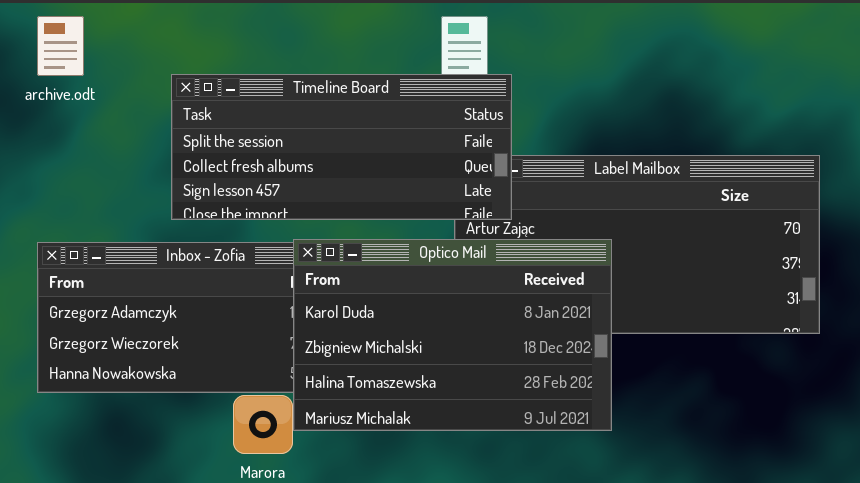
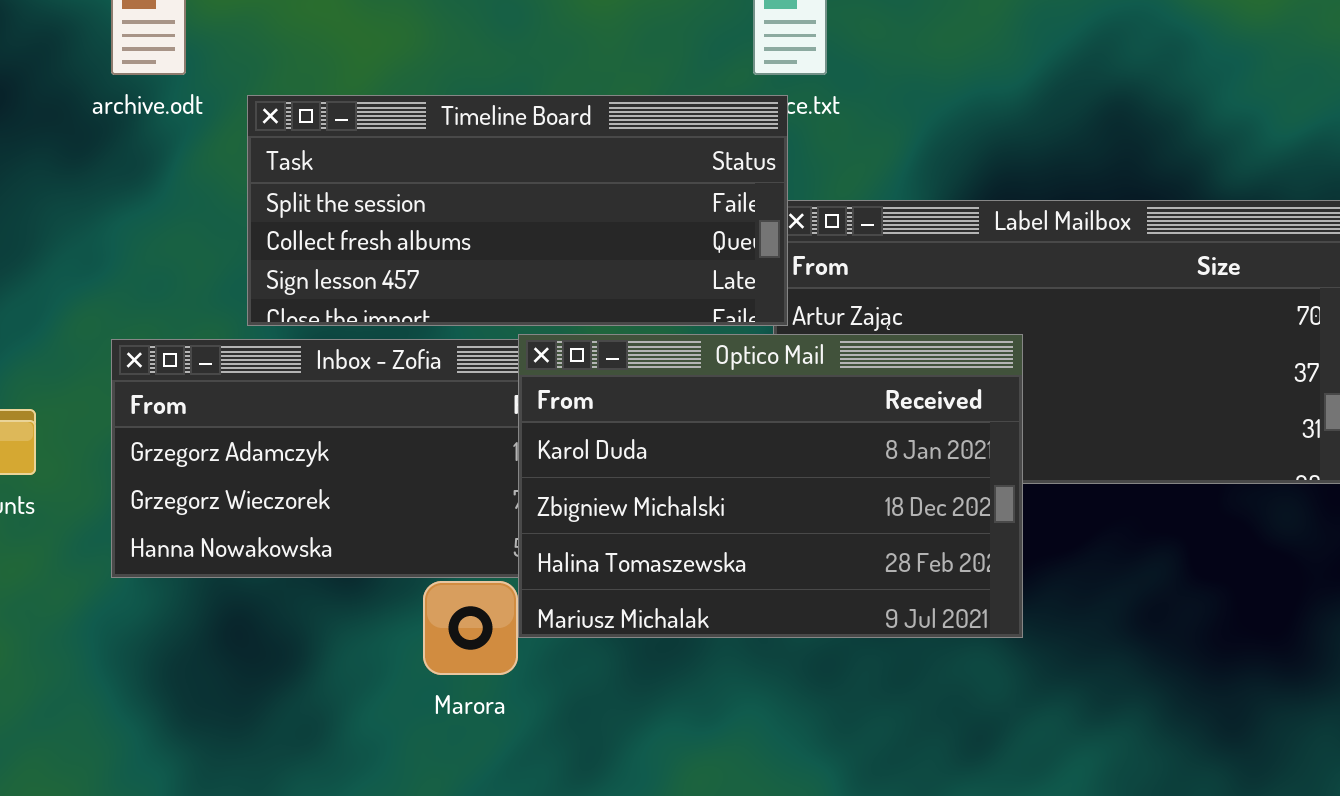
Timeline Board: [171,74,512,220] -> [247,95,788,326], moved

